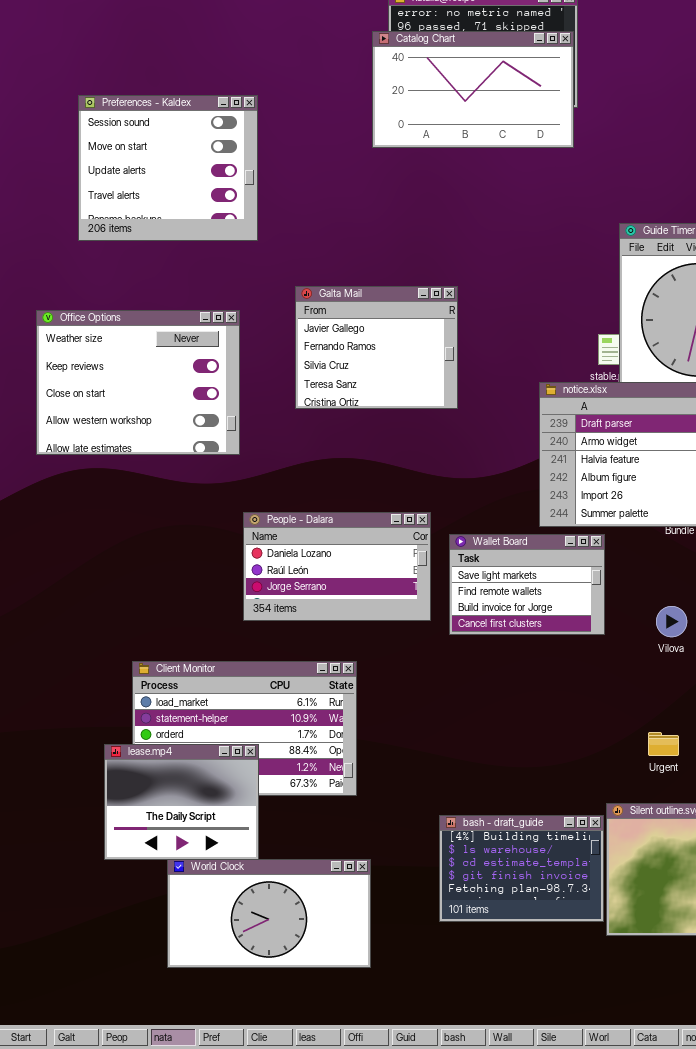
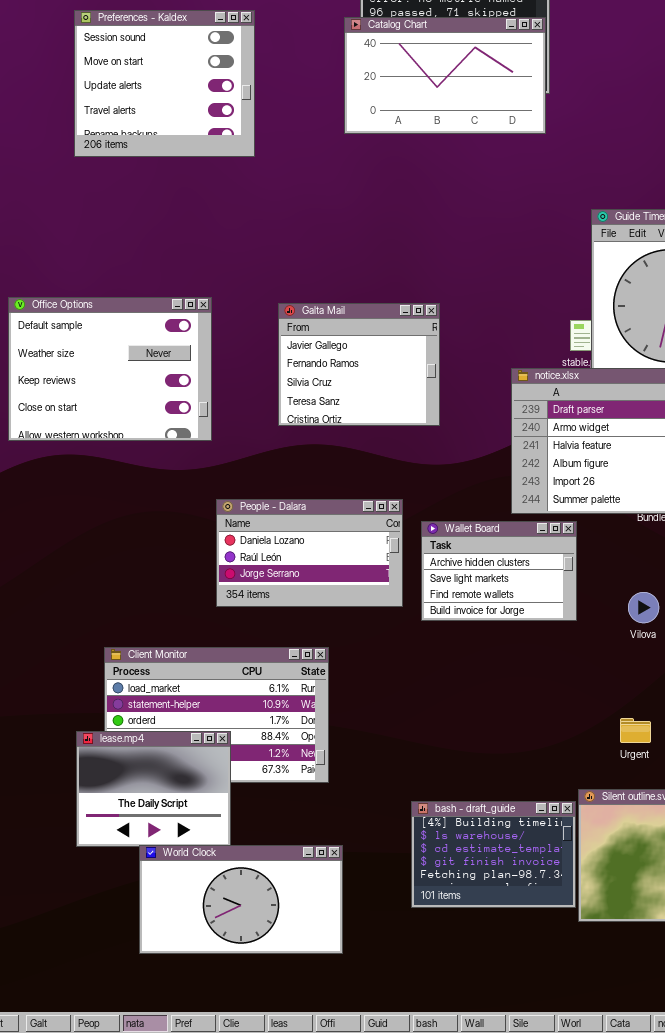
Preferences - Kaldex: [78,95,258,241] -> [74,10,255,157], moved
Galta Mail: [295,286,458,409] -> [278,303,440,426], moved
Office Options: [36,310,240,455] -> [8,297,212,441], scrolled up 1 row
Wallet Board: [449,534,605,635] -> [421,521,577,621], scrolled up 1 row

